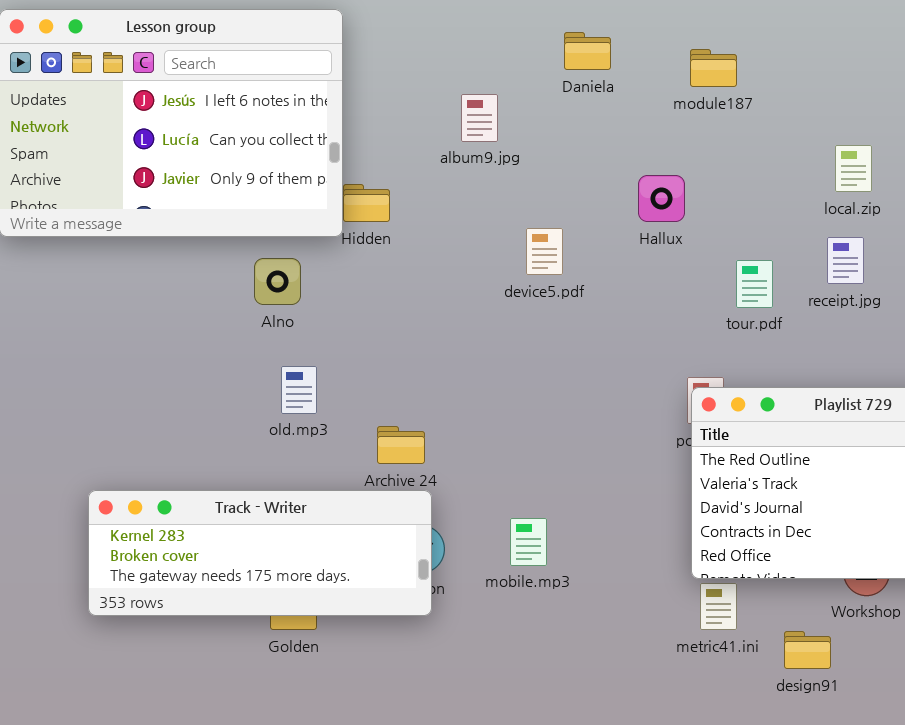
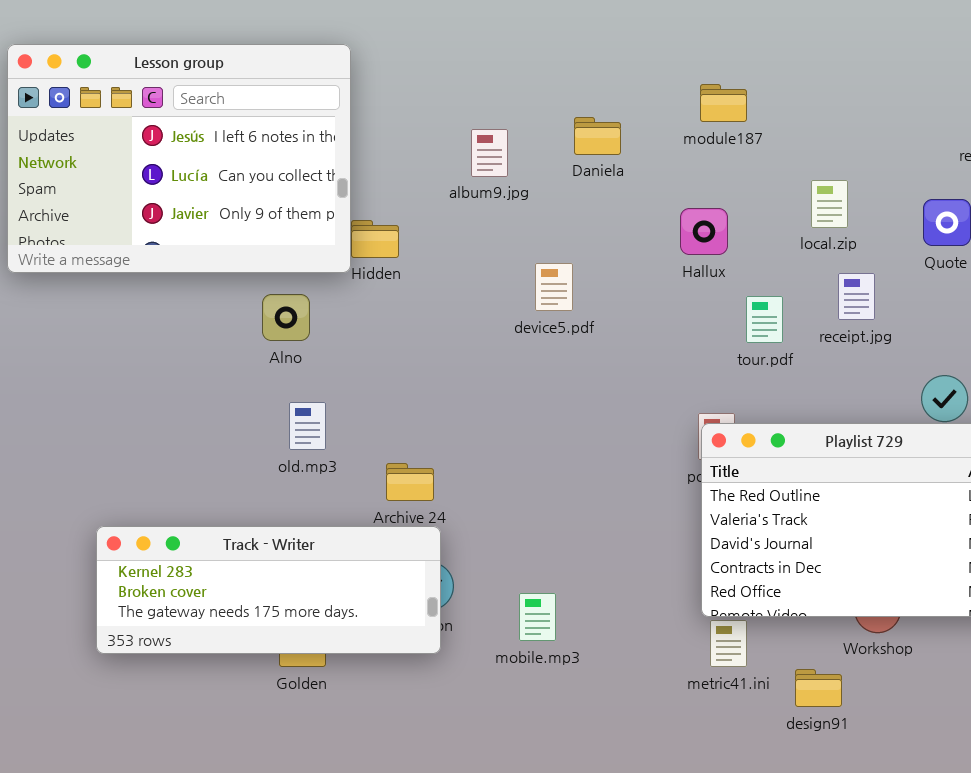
Daniela: [564,32,611,70] -> [574,117,621,155], moved
local.zip: [835,145,872,192] -> [811,180,848,228], moved
Hallux: [638,175,685,222] -> [680,208,728,255], moved
mobile.mp3: [510,518,547,566] -> [519,593,556,641], moved

